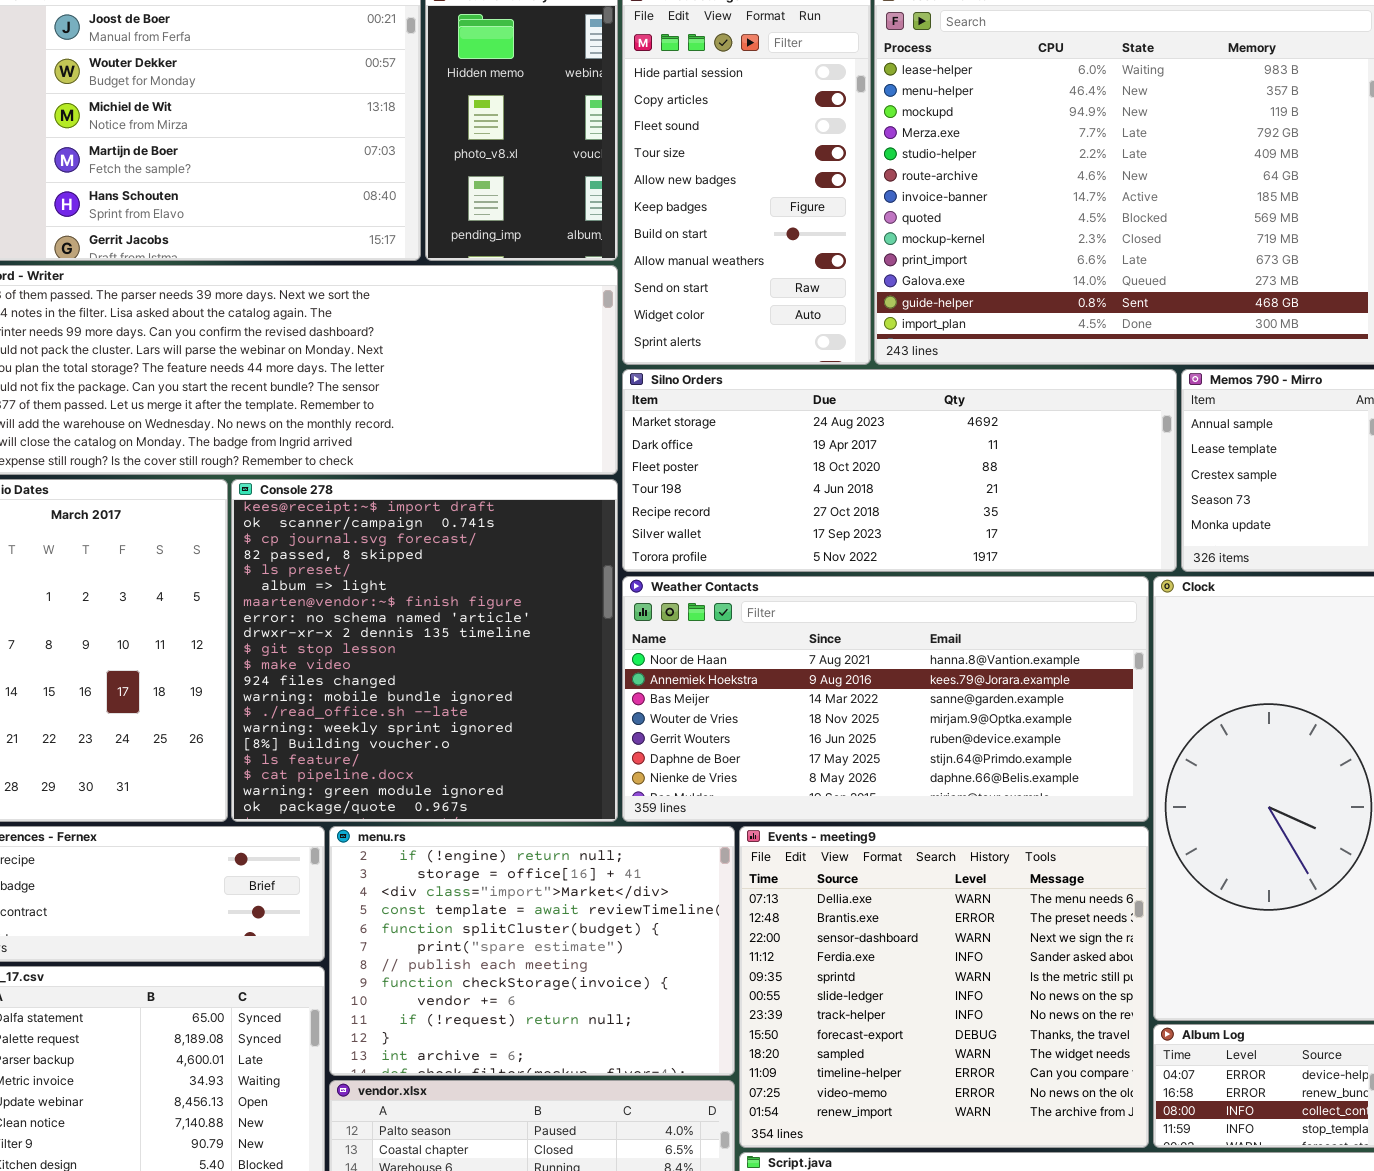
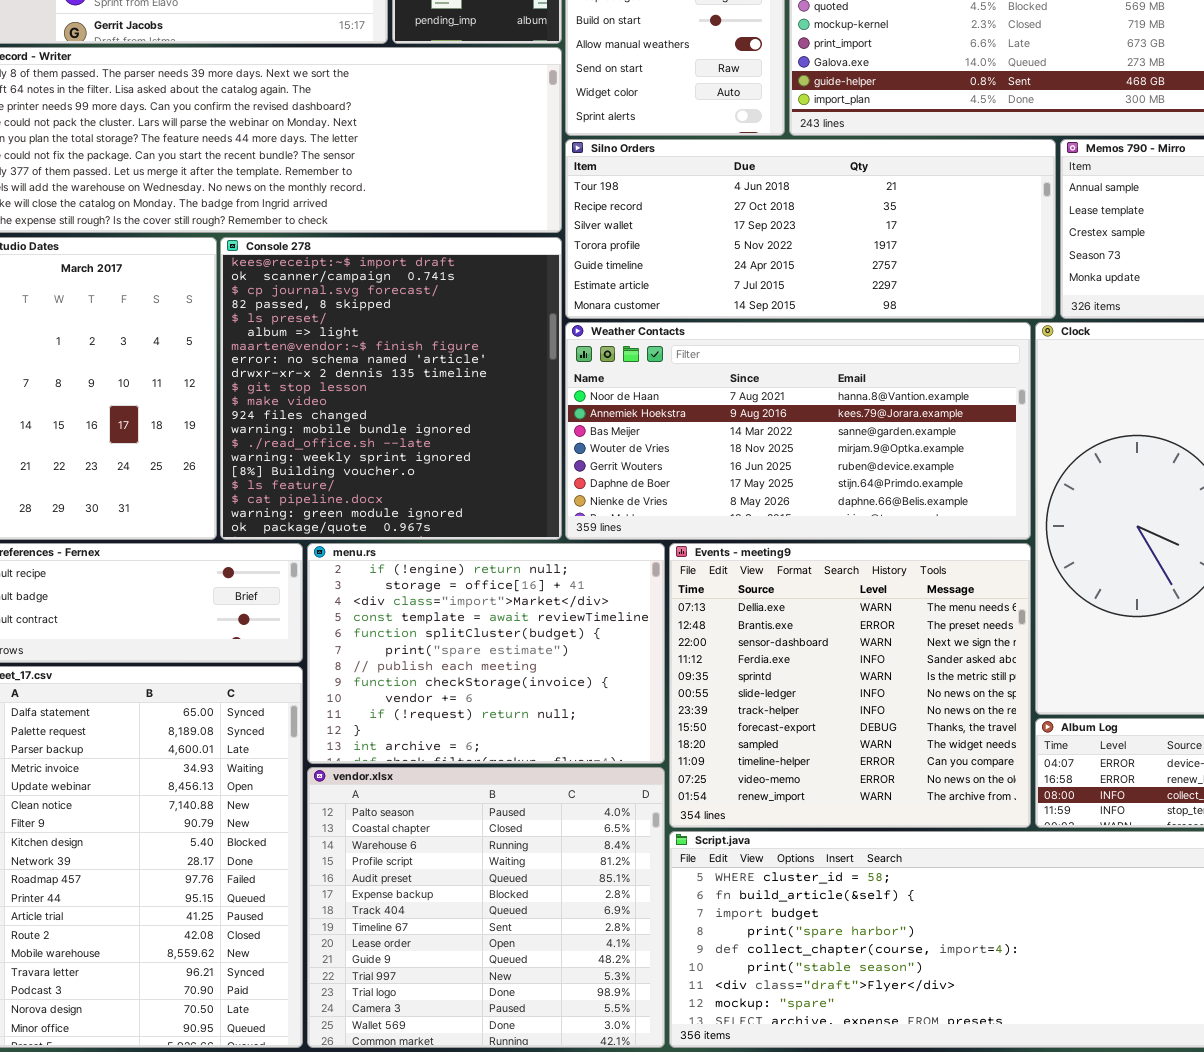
Silno Orders: [622,369,1177,572] -> [565,139,1056,319], scrolled down 3 rows

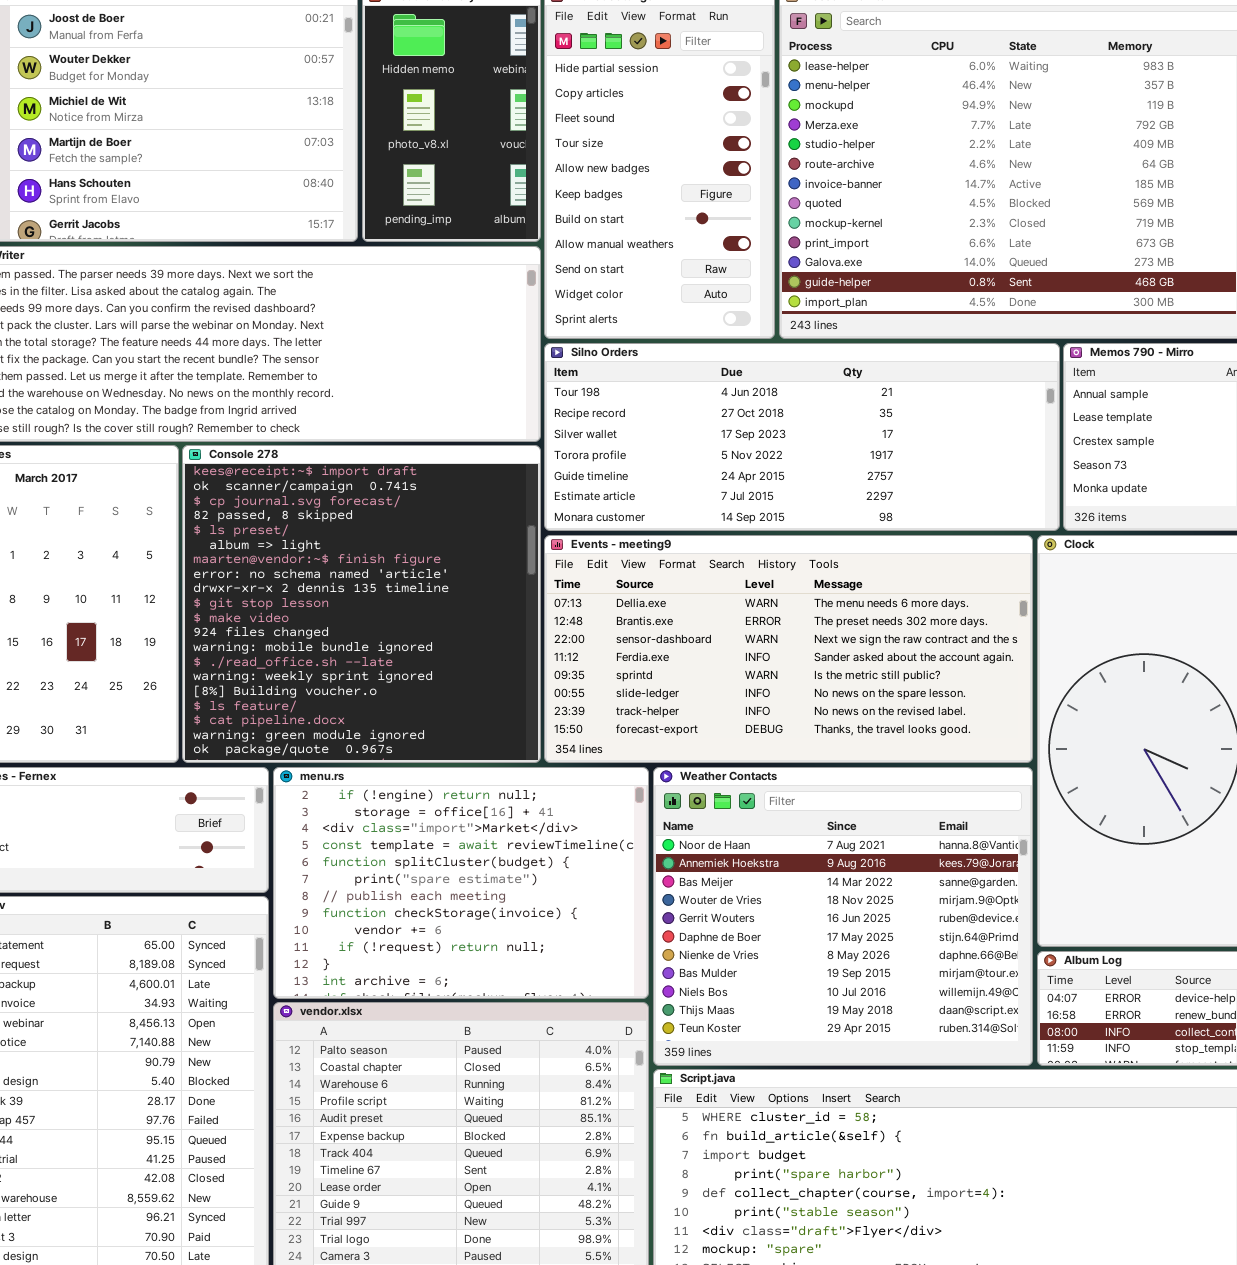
Weather Contacts: [565,322,1031,540] -> [653,767,1033,1066], moved, resized
Events - meeting9: [669,543,1031,828] -> [544,535,1033,763], moved, resized

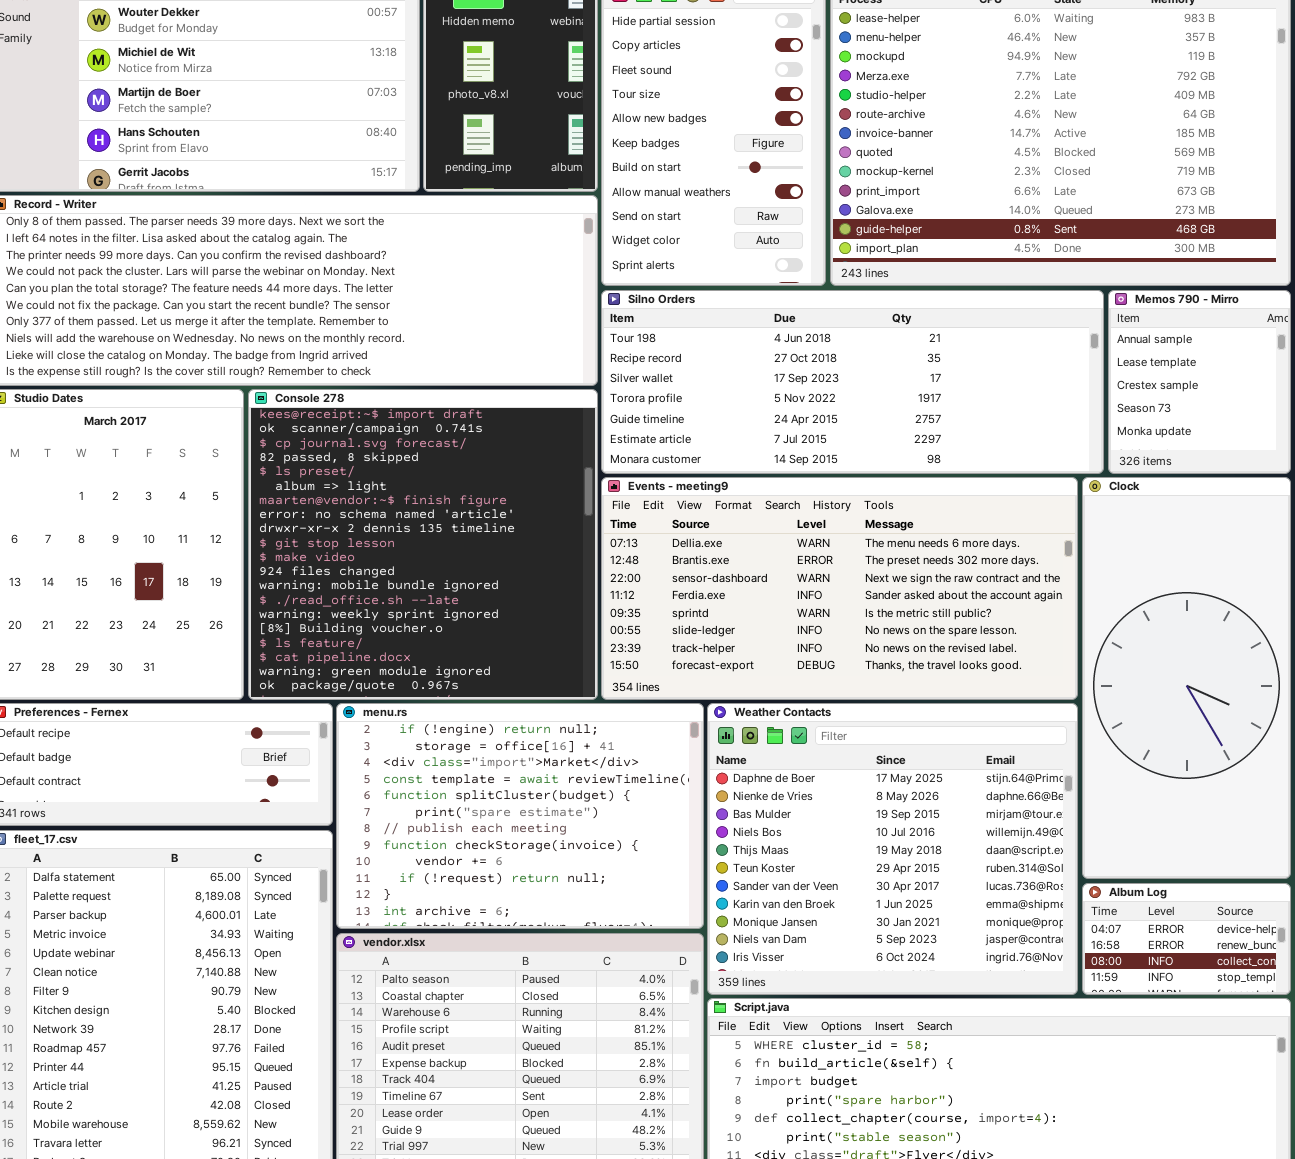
Weather Contacts: [653,767,1033,1066] -> [707,703,1078,995], scrolled down 5 rows

